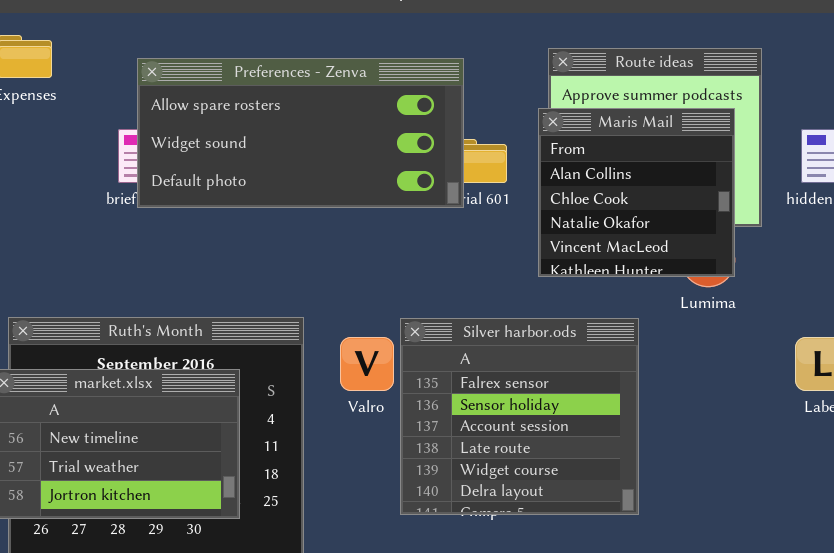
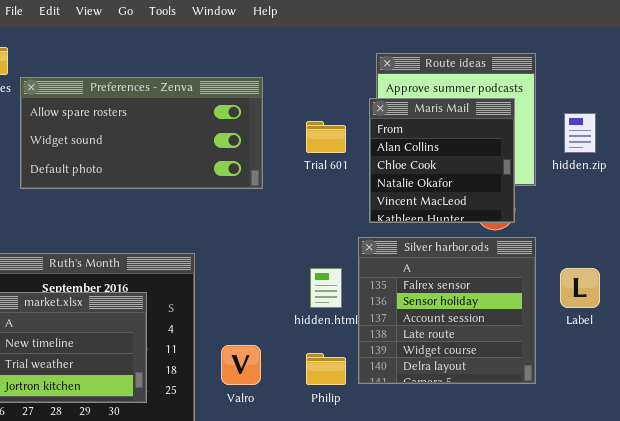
Preferences - Zenva: [137,58,464,208] -> [20,77,263,189], moved
Silver harbor.ods: [400,318,639,515] -> [358,237,536,384], moved
Valro: [340,337,394,391] -> [221,345,261,385], moved

